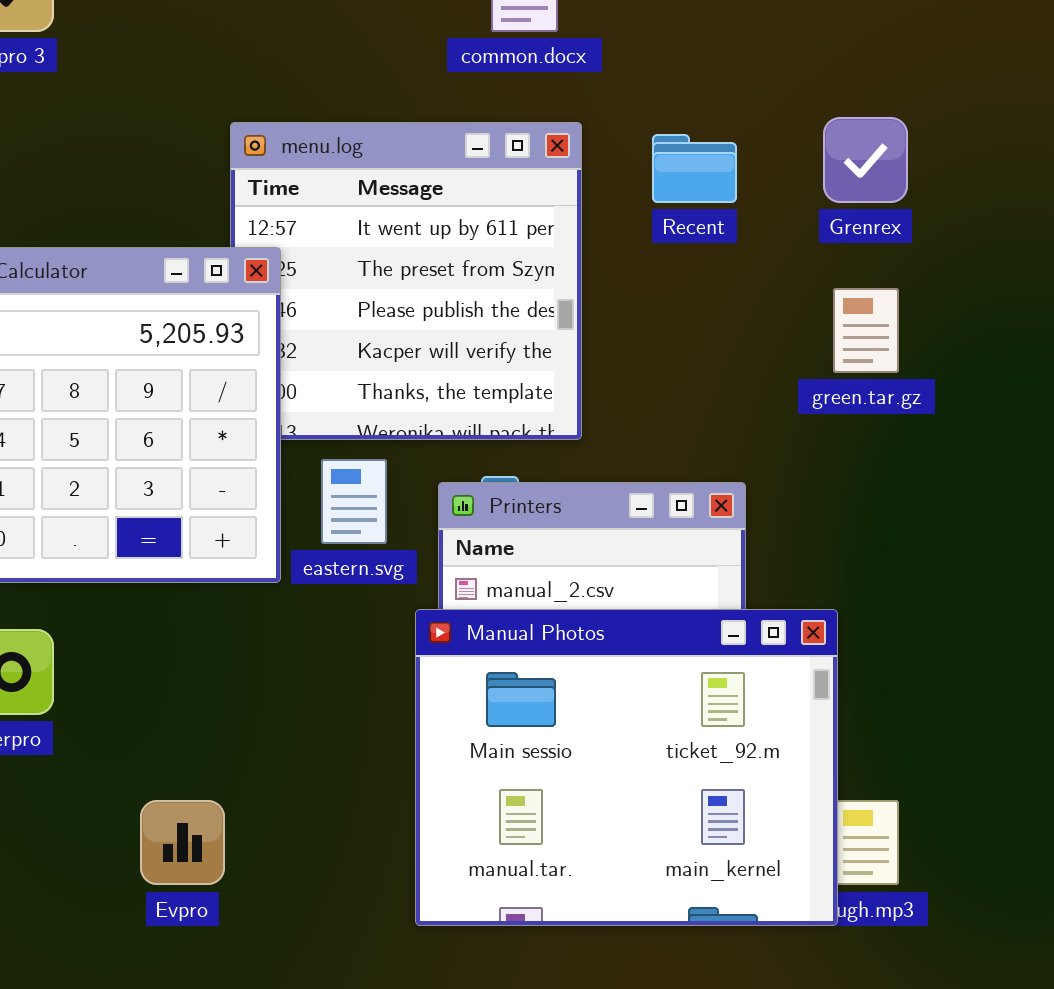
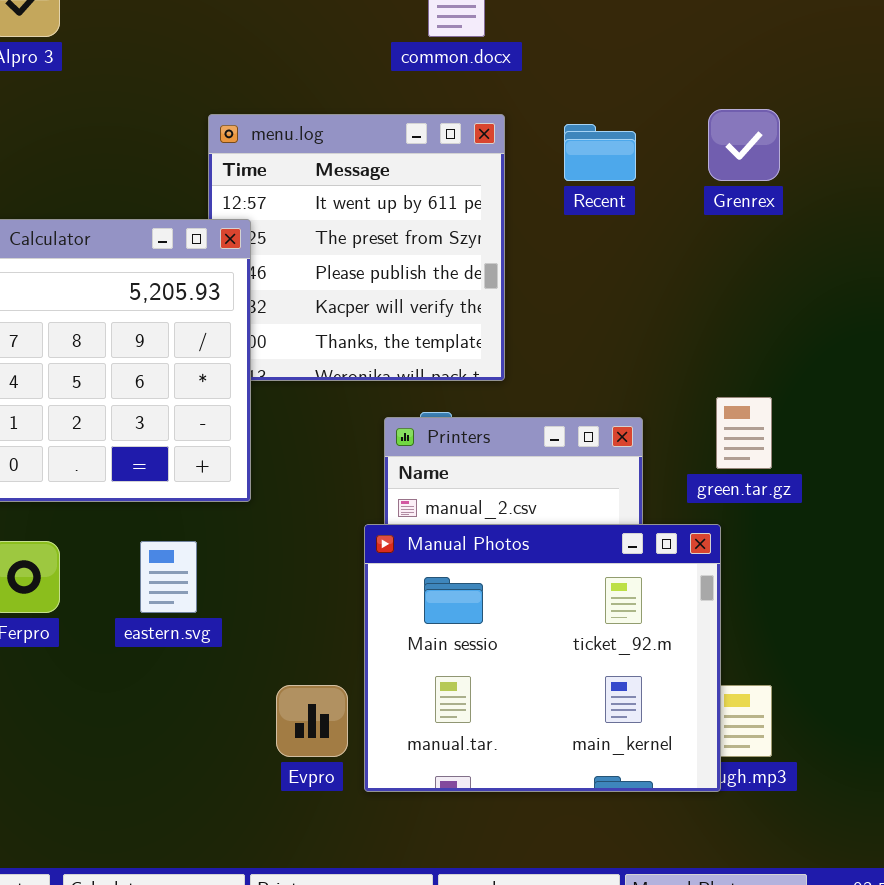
green.tar.gz: [833,288,899,373] -> [716,397,772,469], moved
eastern.svg: [321,459,387,544] -> [140,541,197,613], moved
Evpro: [140,800,225,885] -> [276,685,348,757], moved

